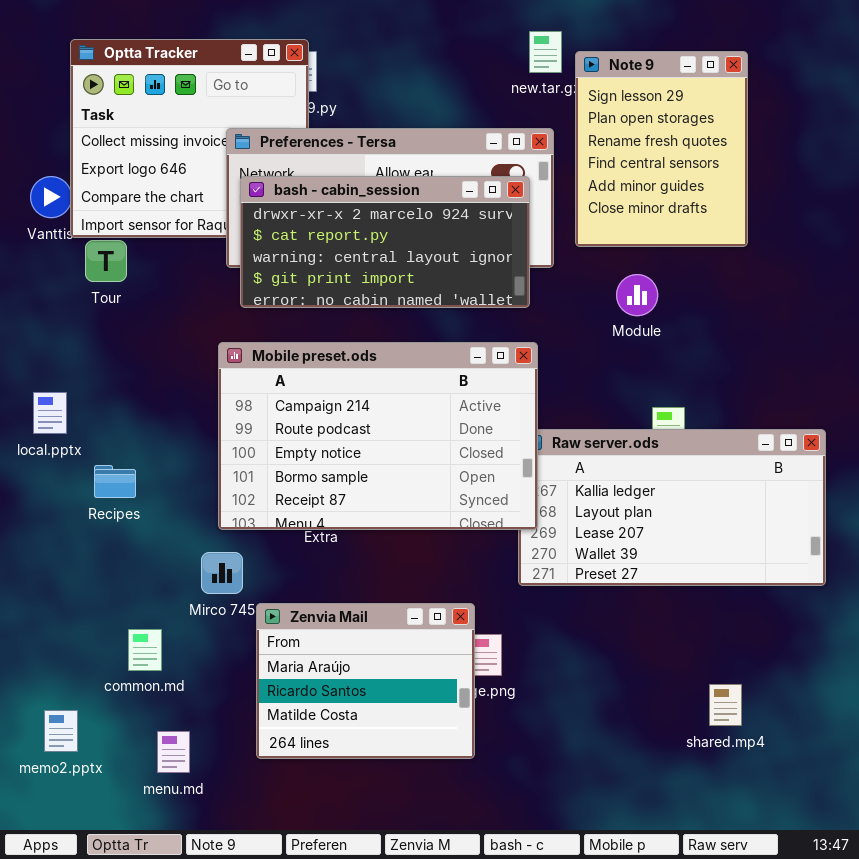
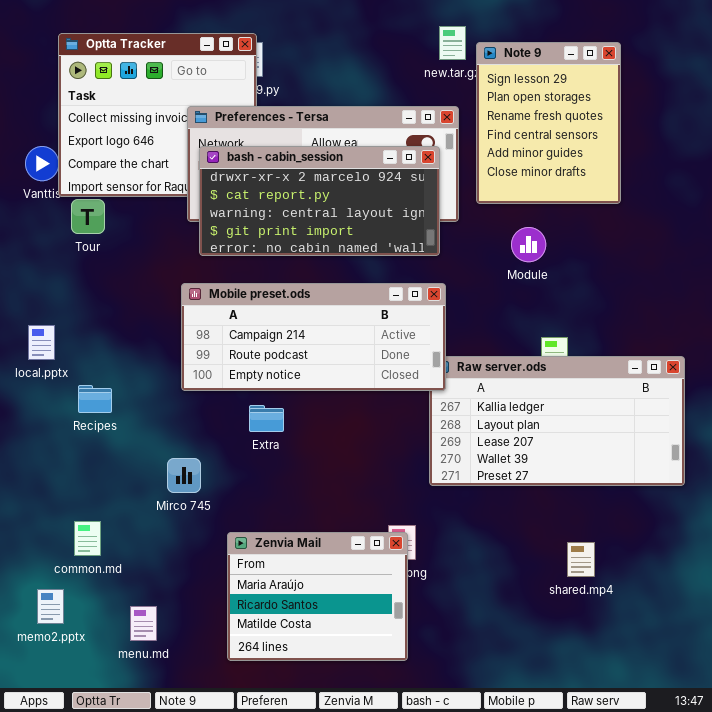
Mobile preset.ods: [218,342,538,530] -> [181,283,446,391], resized
Zenvia Mail: [256,603,475,759] -> [227,532,408,661], moved
common.md: [128,629,162,671] -> [74,521,101,556], moved
shared.mp4: [709,684,742,726] -> [567,542,595,577], moved

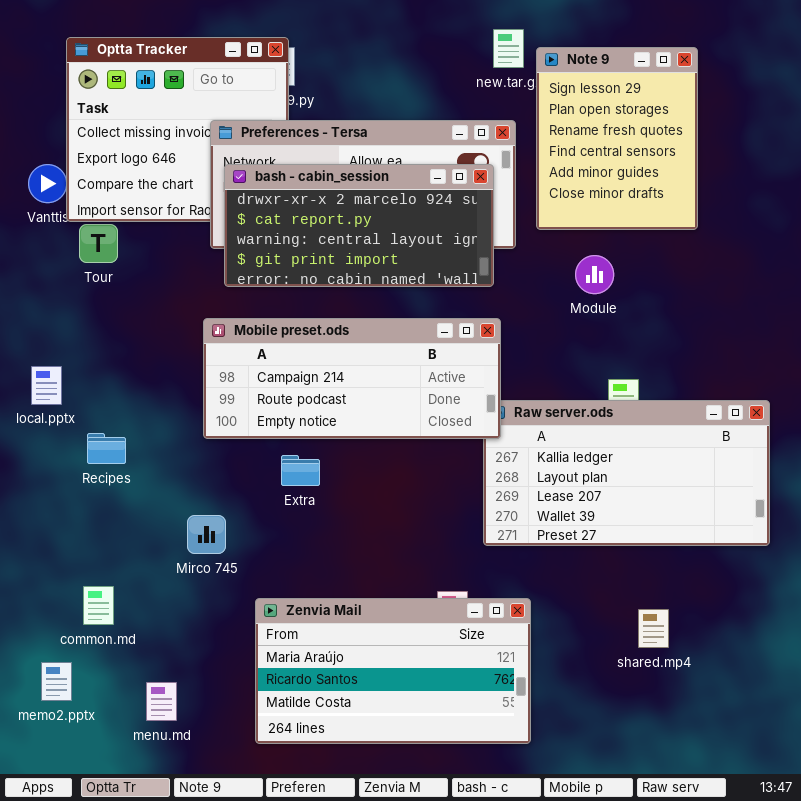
Zenvia Mail: [227,532,408,661] -> [255,598,531,744], resized

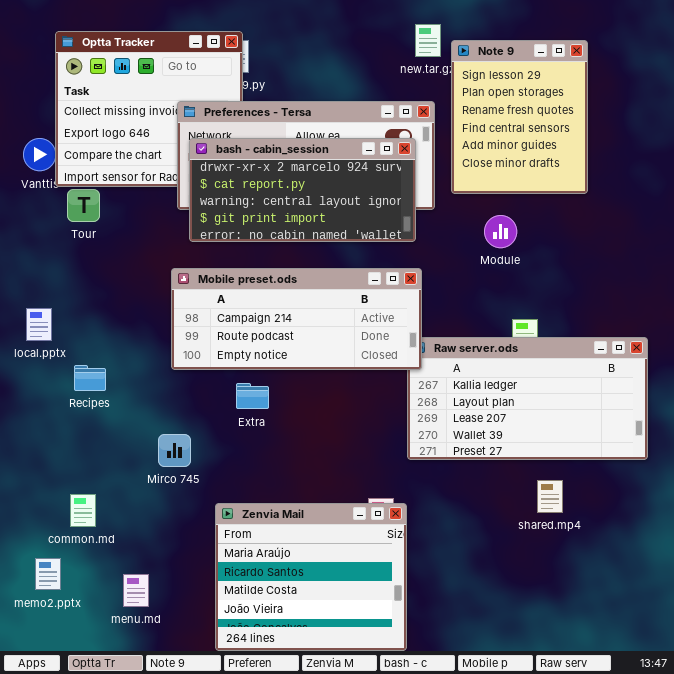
Zenvia Mail: [255,598,531,744] -> [215,503,407,651], resized
shared.mp4: [638,609,669,648] -> [537,480,563,513], moved

